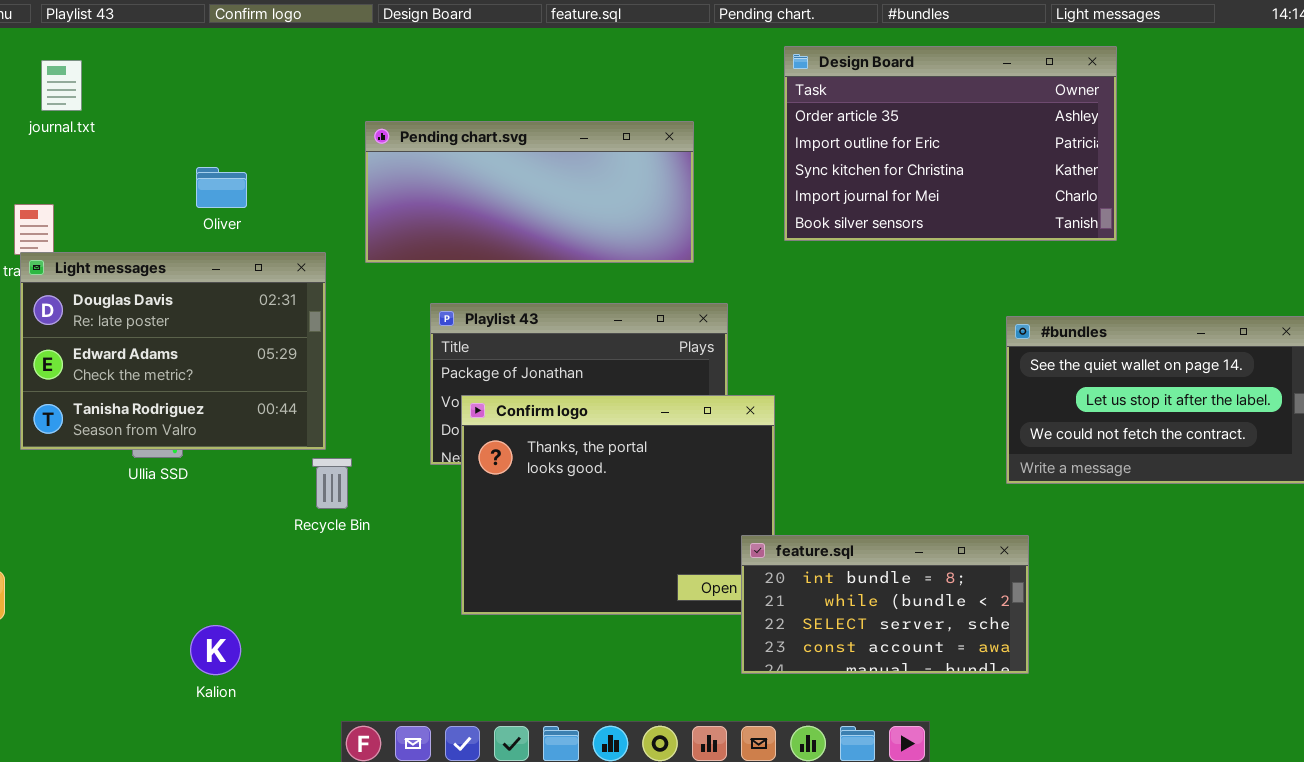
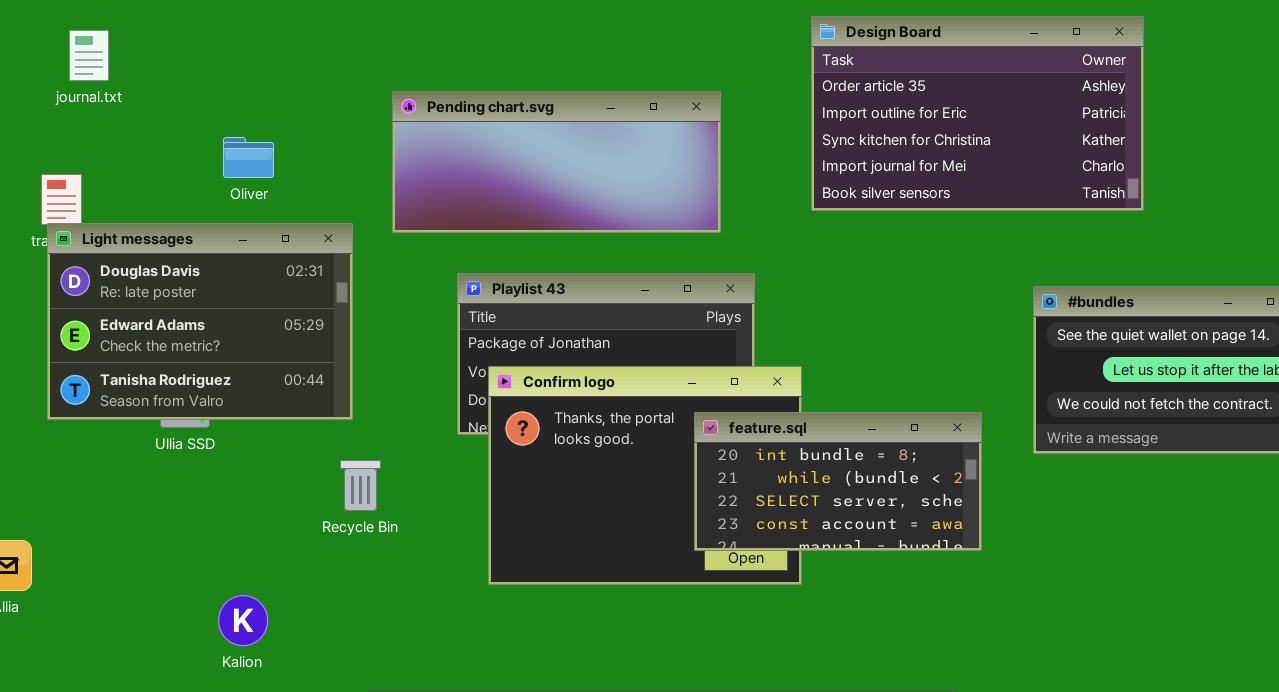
Recycle Bin: [312,458,352,509] -> [340,460,381,511], moved
feature.sql: [741,535,1029,674] -> [694,412,982,551], moved

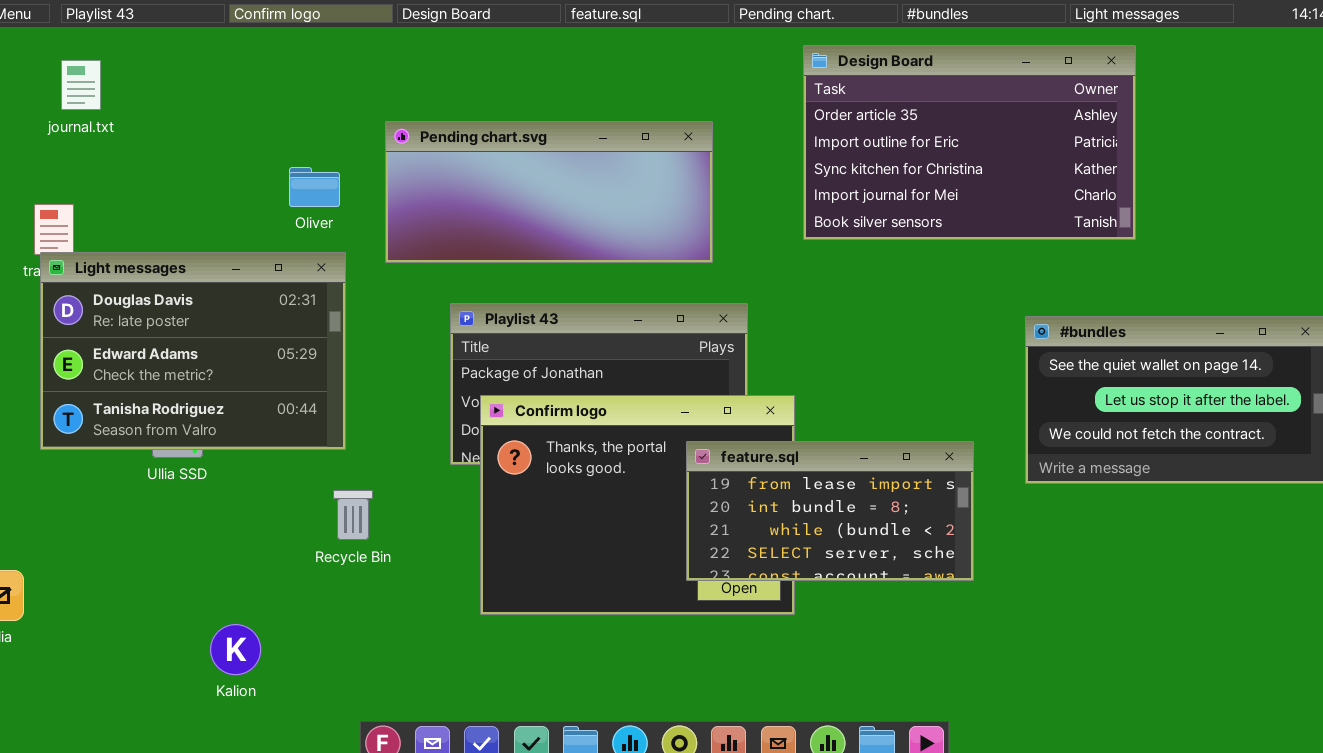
Oliver: [223,137,274,178] -> [289,167,340,207], moved
feature.sql: [694,412,982,551] -> [686,441,974,581], scrolled up 1 row

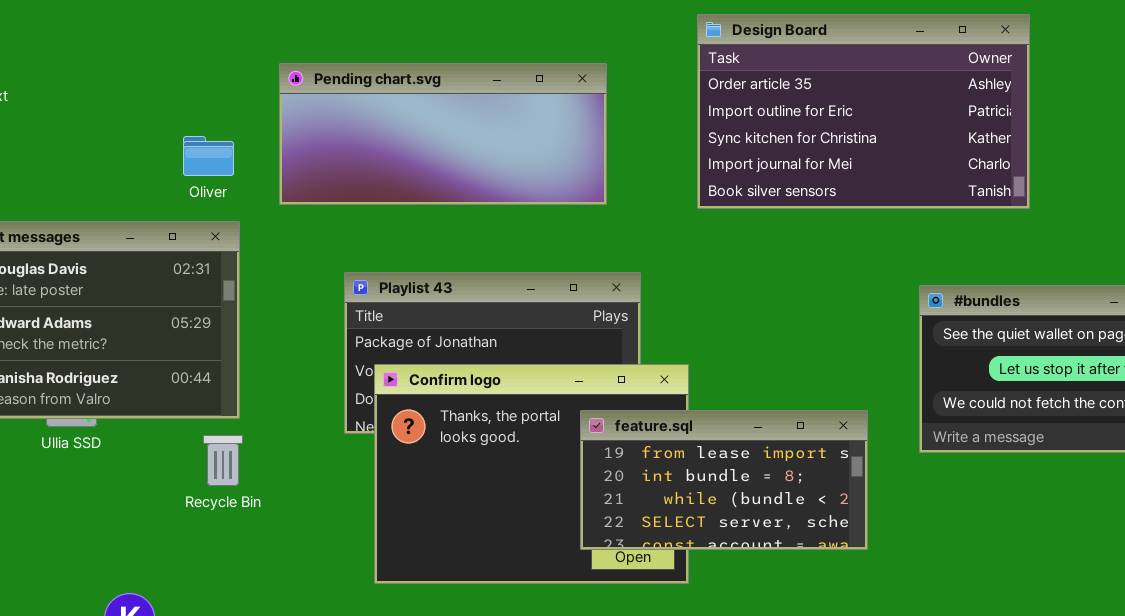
Pending chart.svg: [385,121,713,263] -> [279,63,607,205], moved
Recycle Bin: [333,490,373,540] -> [203,435,243,486], moved

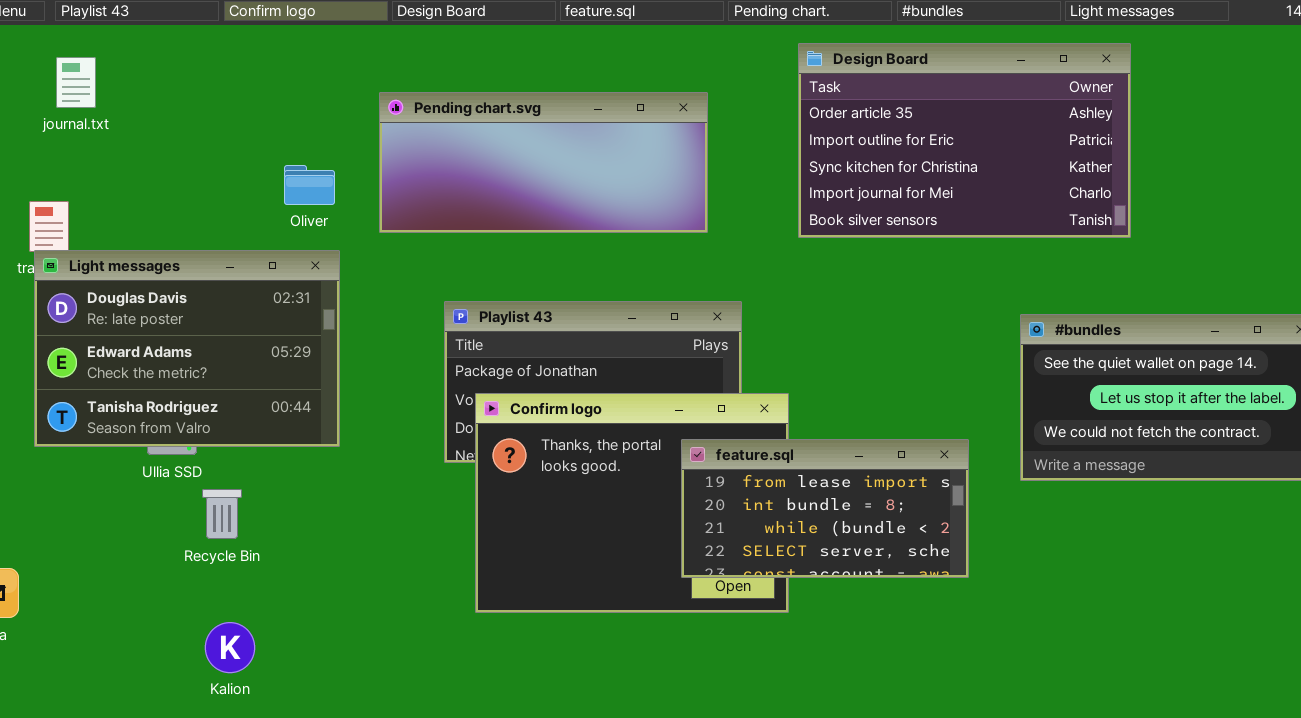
Recycle Bin: [203,435,243,486] -> [202,489,242,539], moved

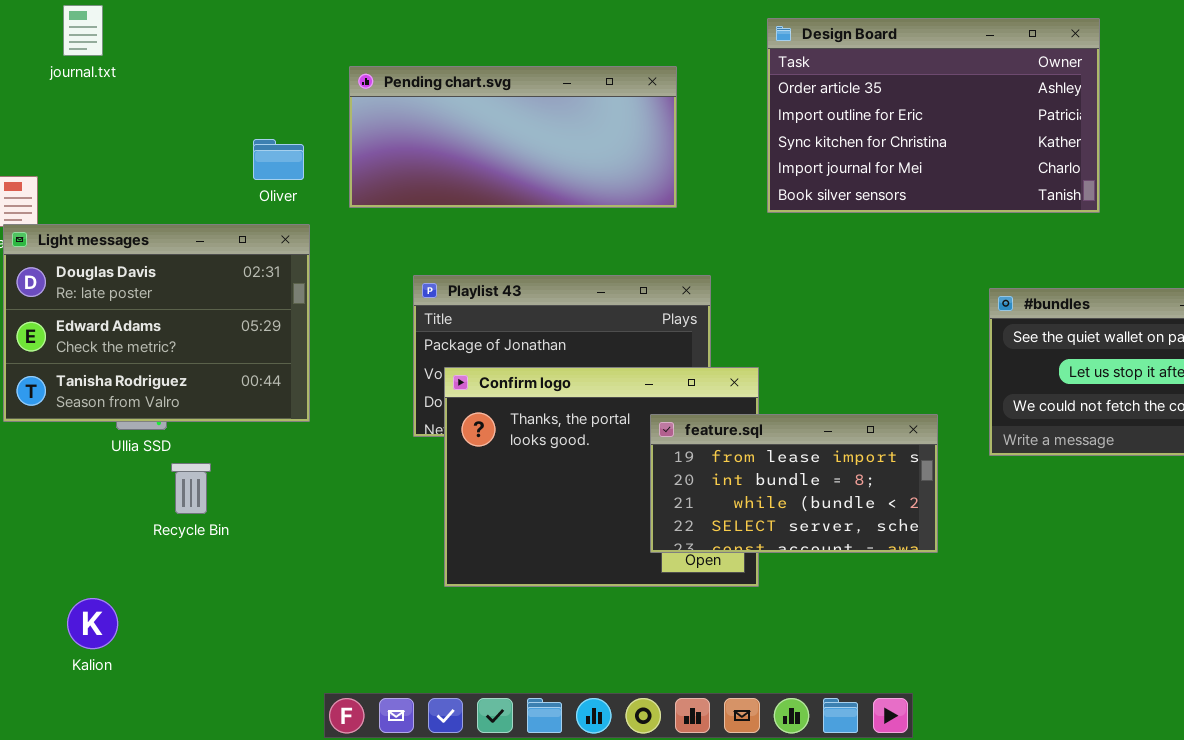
journal.txt: [56,57,96,108] -> [63,5,103,56], moved
Kalion: [205,622,255,673] -> [67,598,118,649], moved

